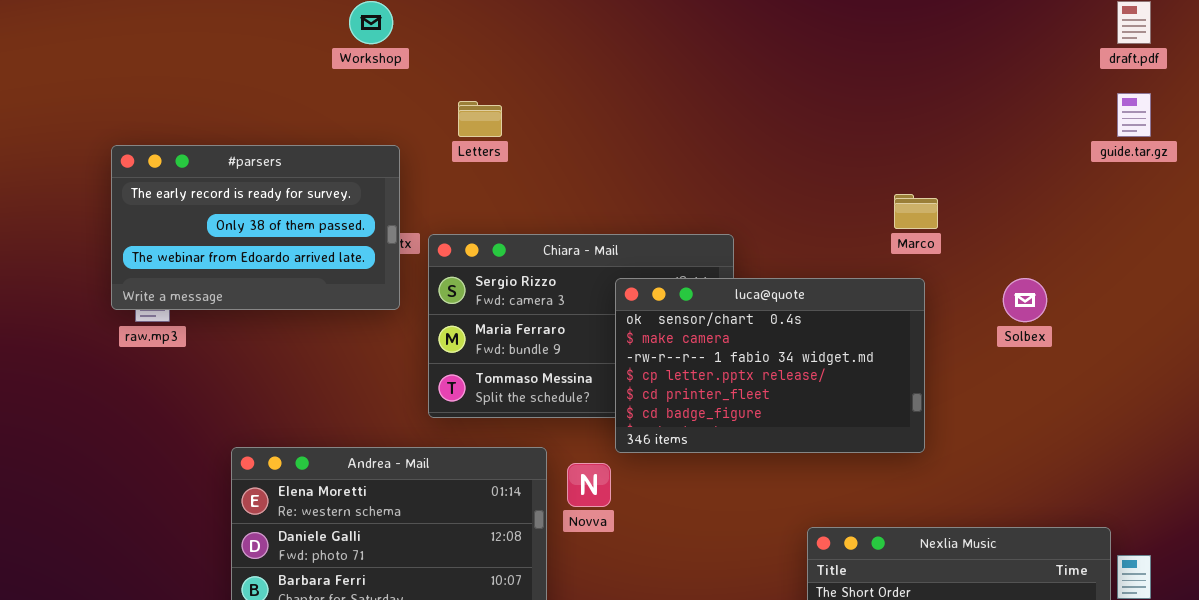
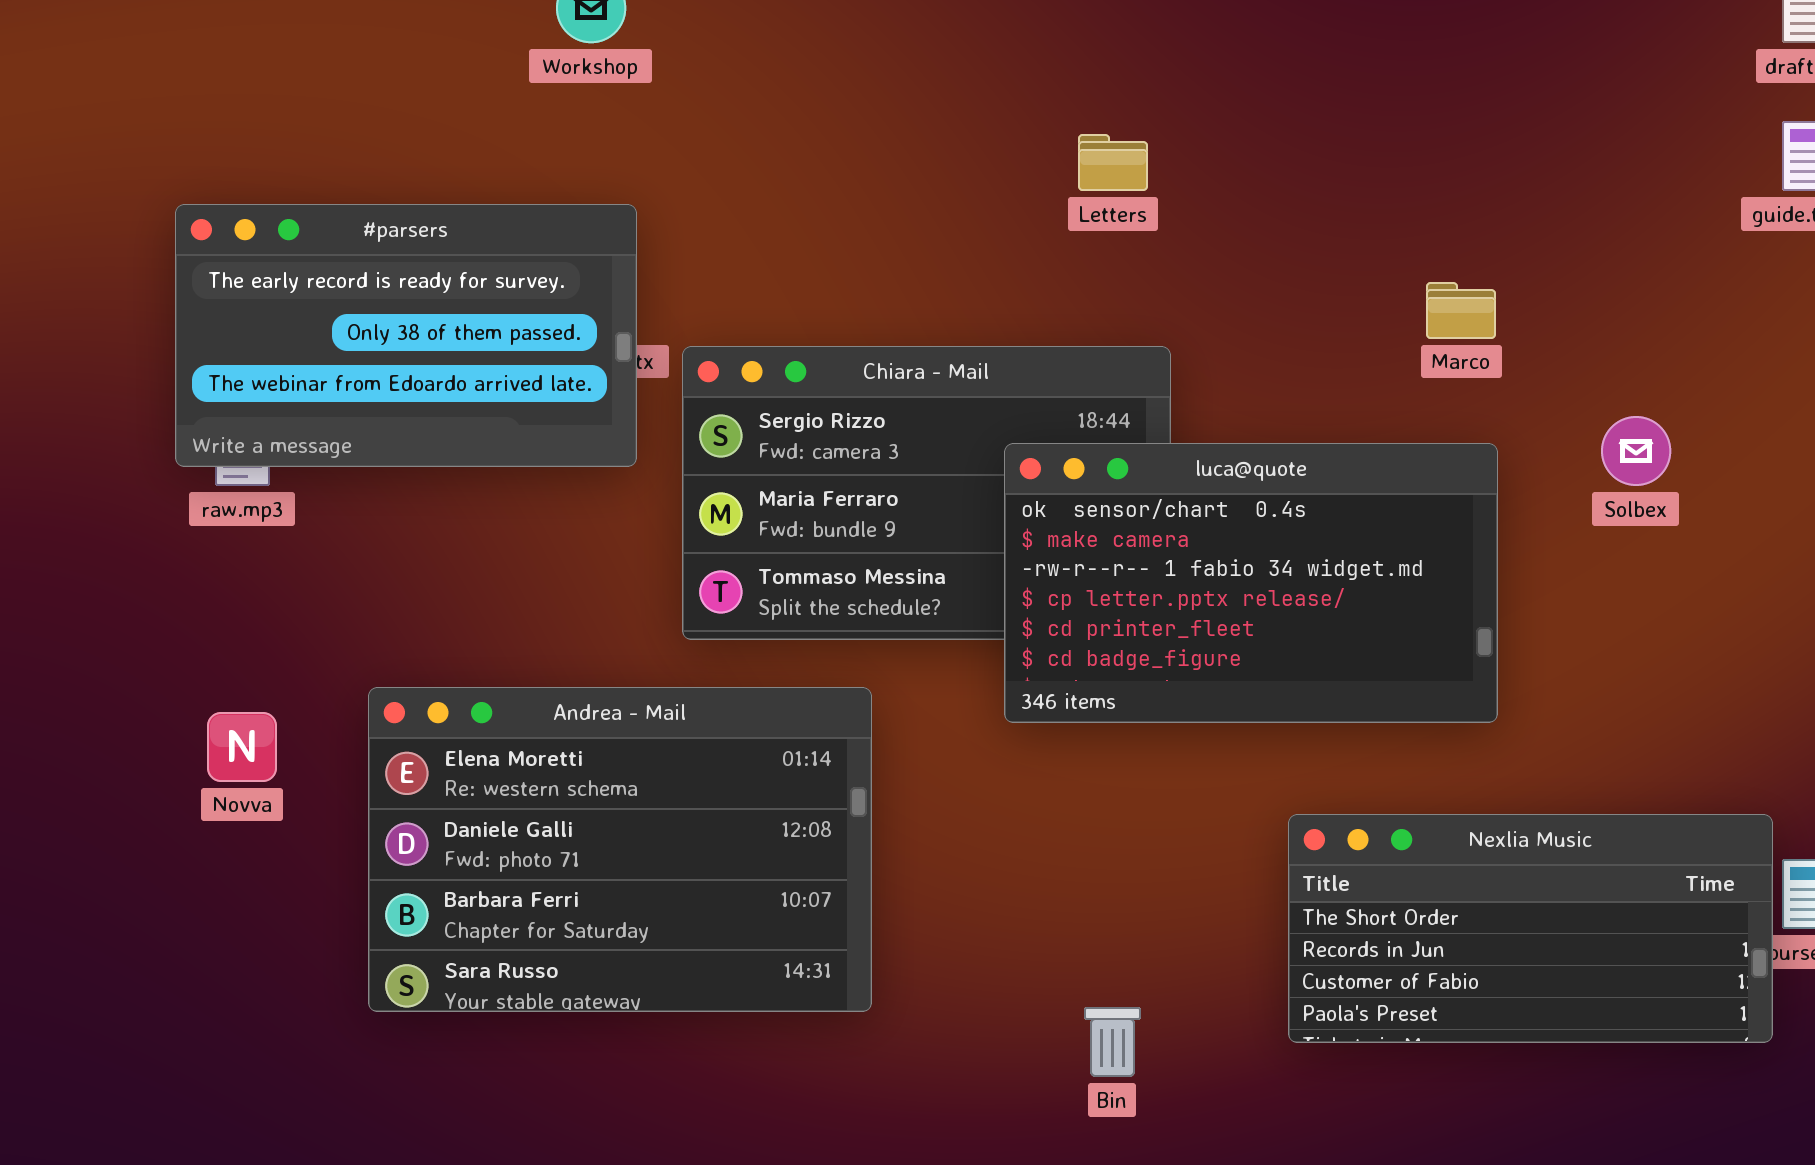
Letters: [458,101,502,137] -> [1078,134,1148,191], moved
luca@quote: [615,278,925,453] -> [1004,443,1498,723], moved
Novva: [567,463,611,507] -> [207,712,277,782], moved

